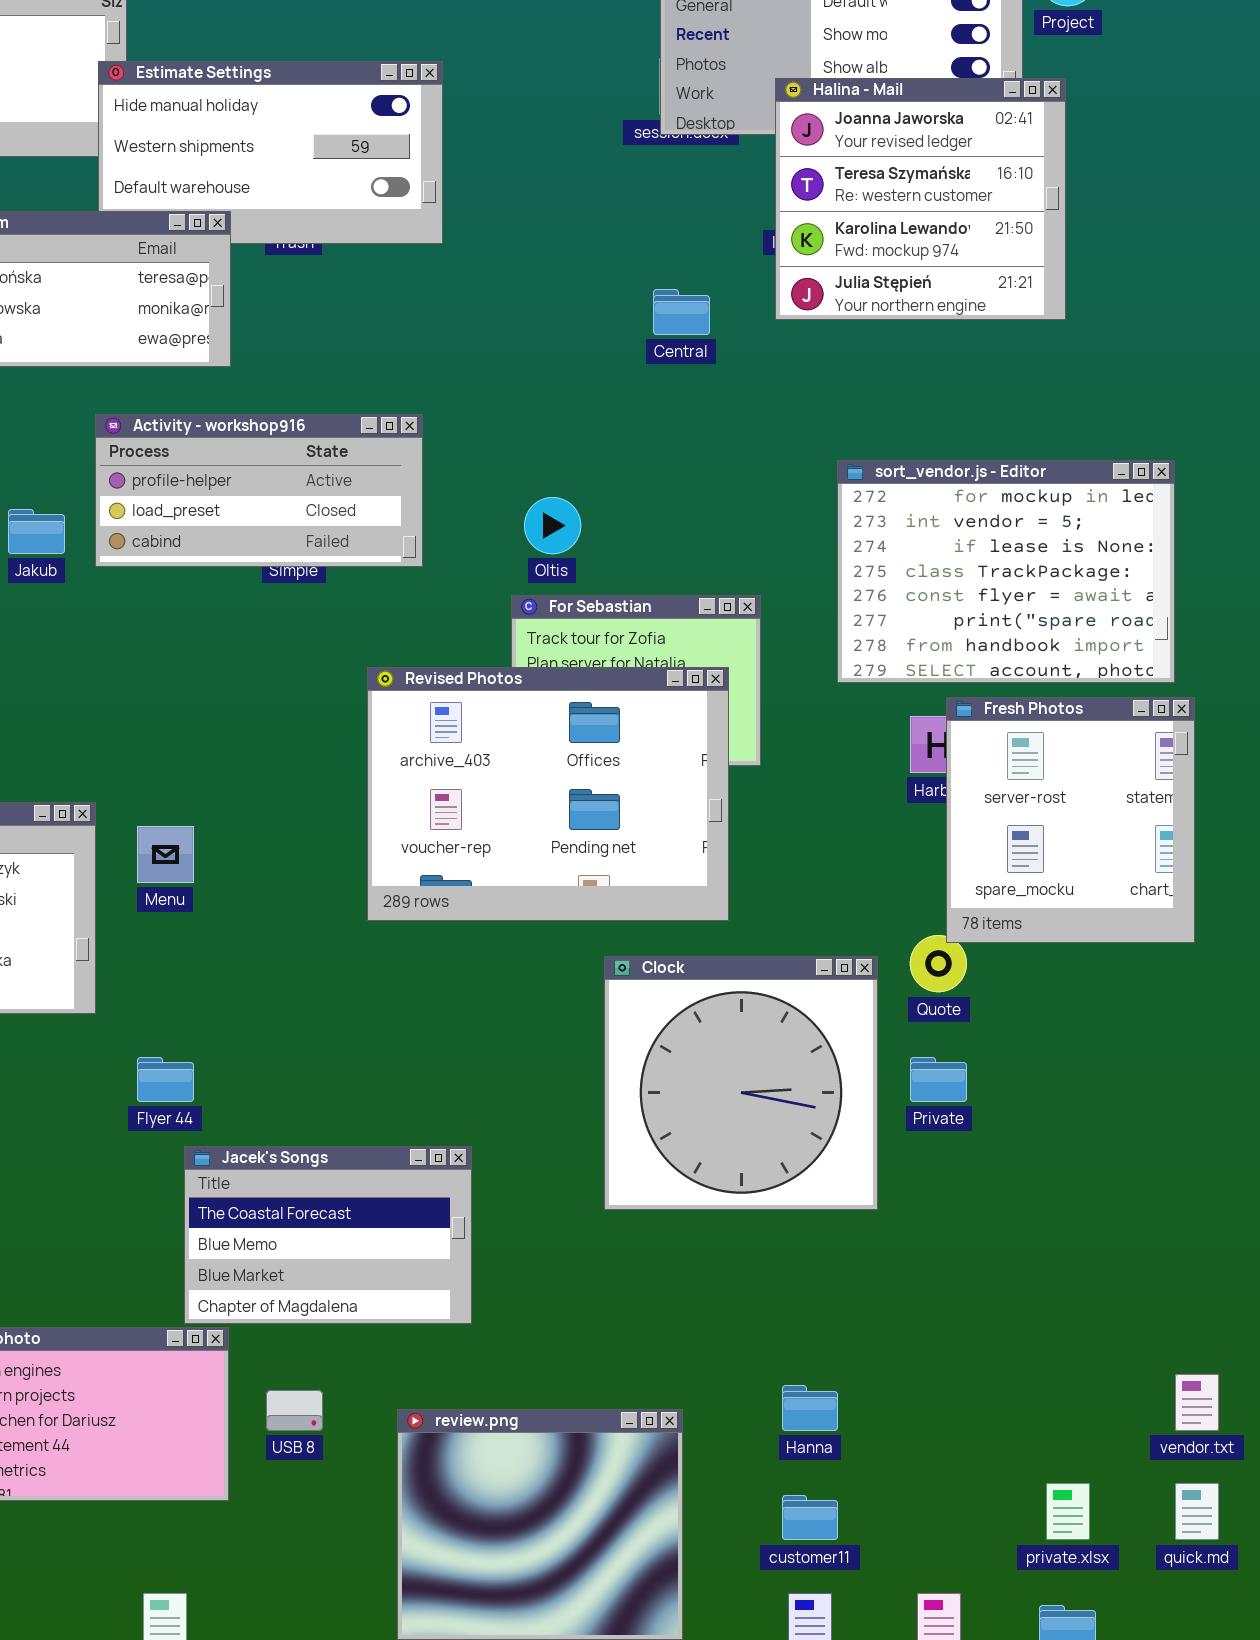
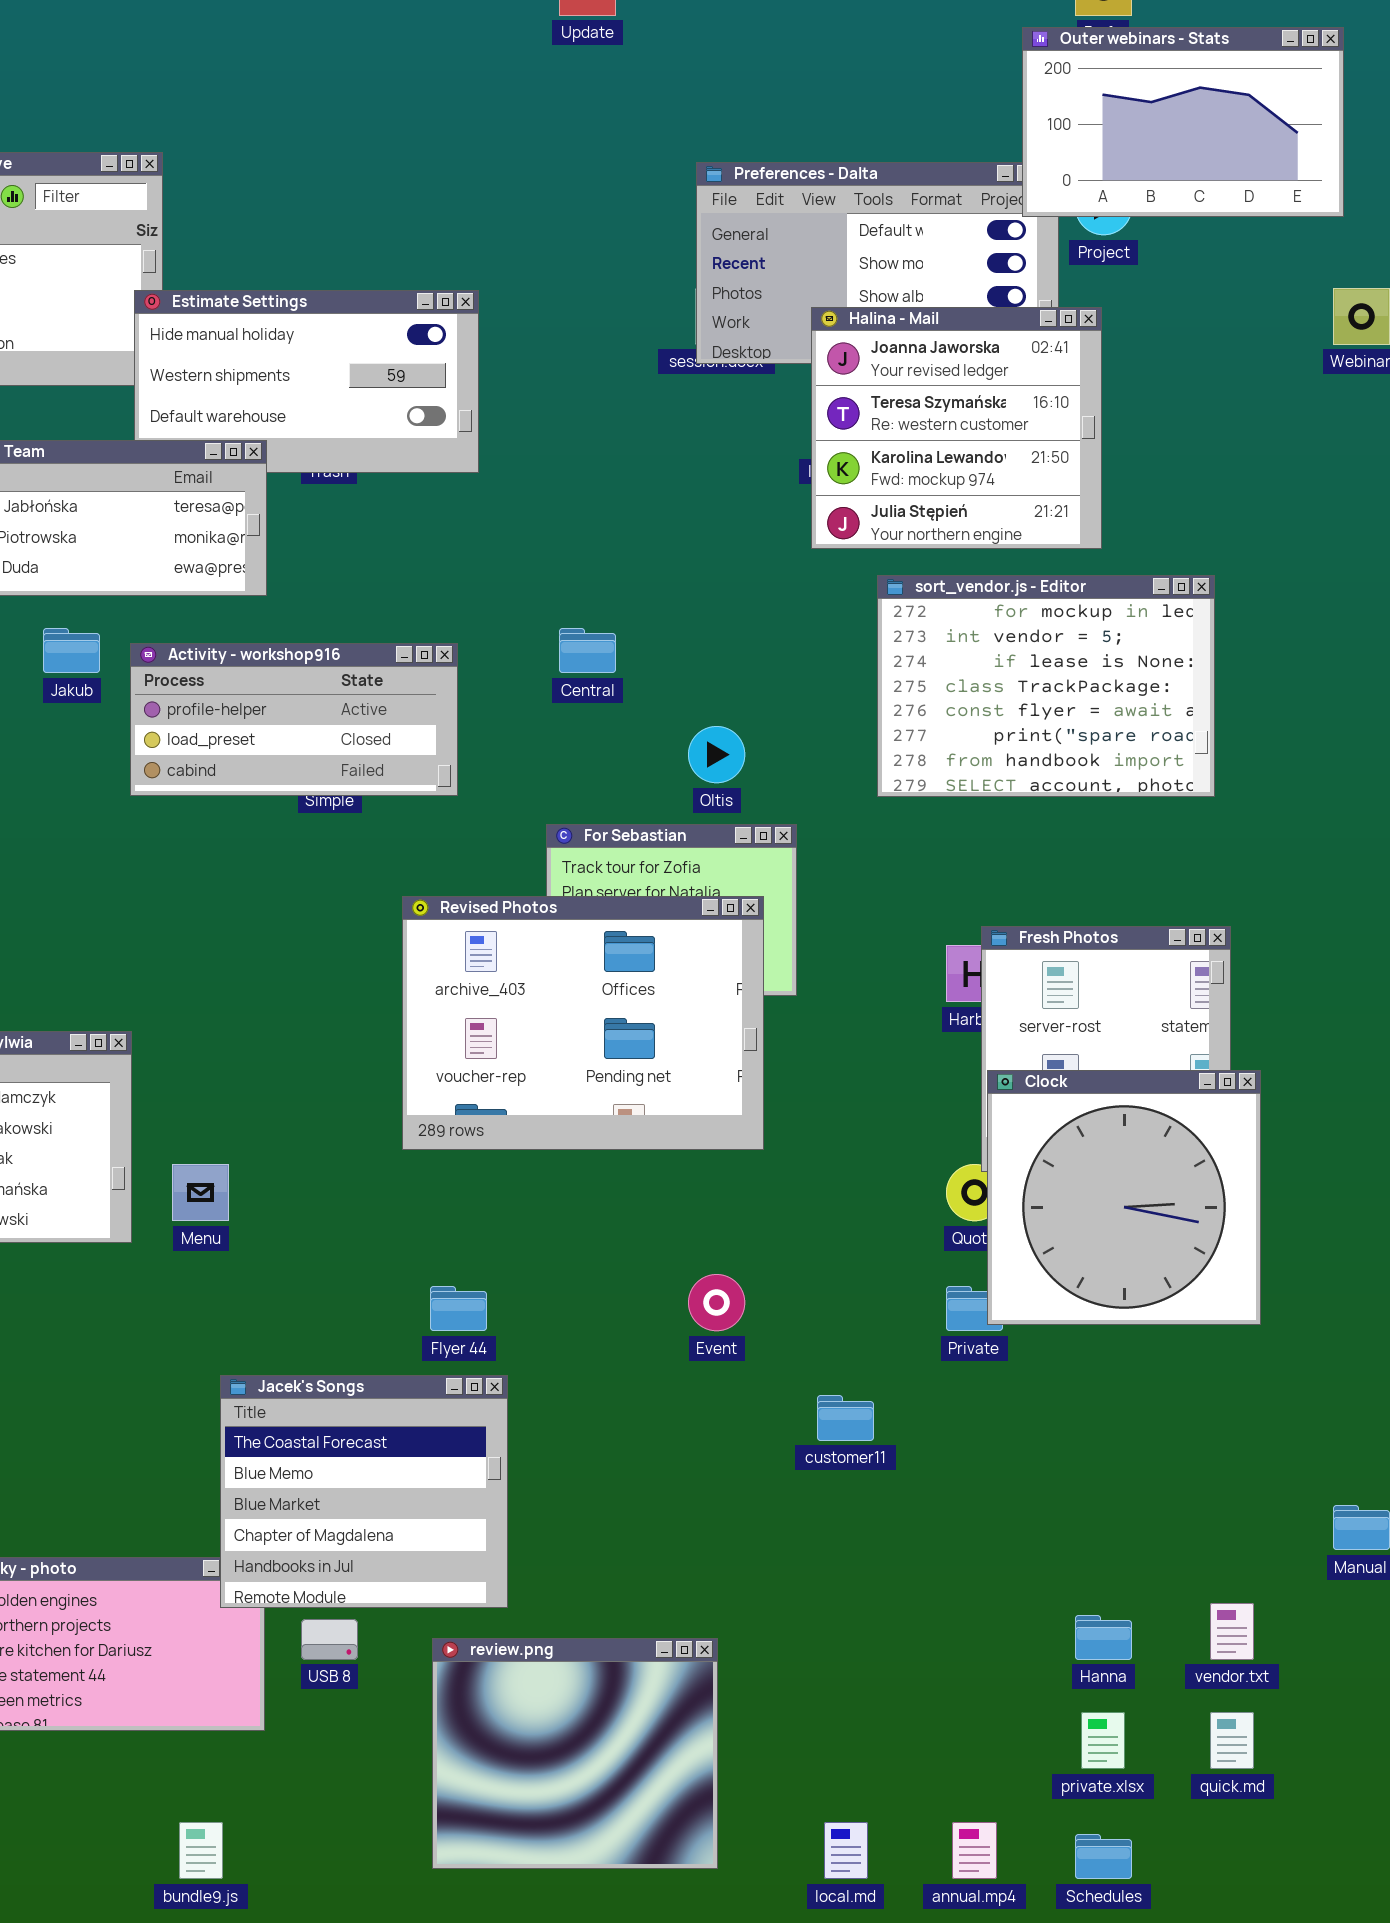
Central: [653,289,710,335] -> [559,628,616,673], moved
sort_vendor.js - Editor: [837,460,1175,683] -> [877,575,1215,797], moved
Oltis: [524,497,581,554] -> [688,726,745,783], moved
Jakub: [8,509,65,554] -> [43,628,100,673], moved
Menu: [137,826,194,883] -> [172,1164,229,1221], moved
Clock: [604,956,878,1210] -> [987,1070,1261,1325], moved
Flyer 44: [137,1057,194,1102] -> [430,1286,487,1331], moved
Jacek's Songs: [184,1146,472,1324] -> [220,1375,508,1608], resized
Hanna: [782,1385,838,1431] -> [1075,1615,1132,1660], moved
customer11: [782,1495,838,1540] -> [817,1395,874,1441], moved

